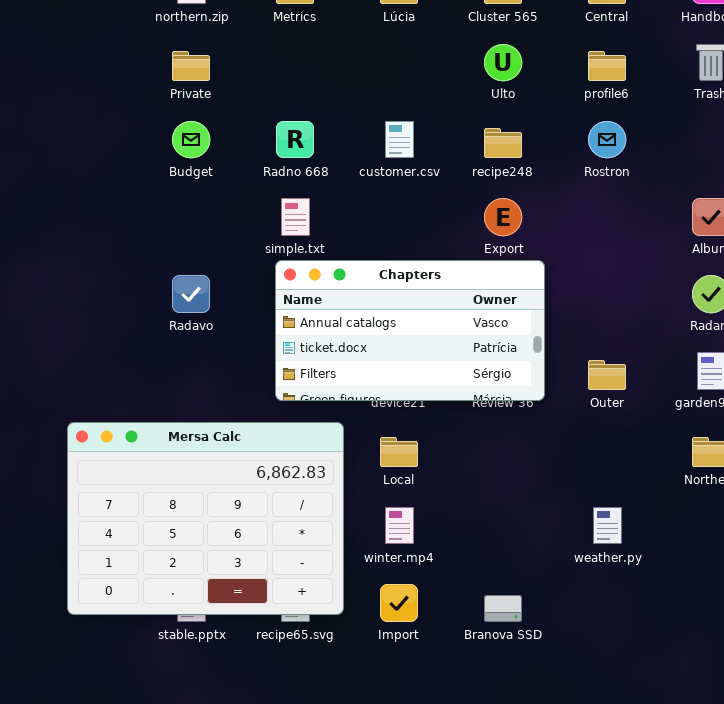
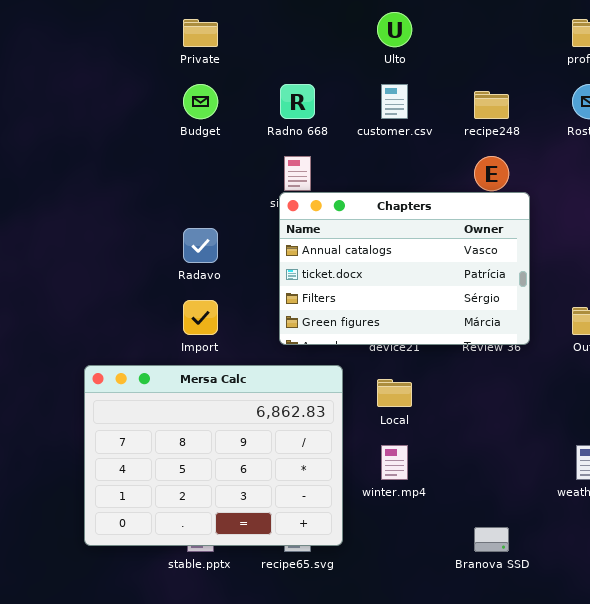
Ulto: [484,44,522,81] -> [377,12,412,47], moved
Chapters: [275,260,545,401] -> [279,192,530,345], resized
Import: [380,584,418,622] -> [183,300,218,335], moved

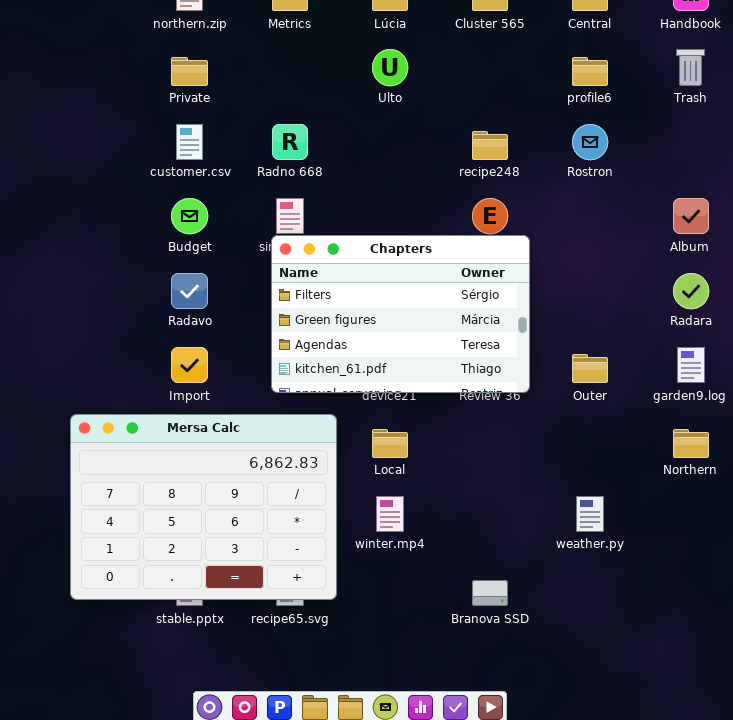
Budget: [183,84,218,119] -> [171,198,208,234], moved
customer.csv: [381,84,408,119] -> [176,124,203,160], moved
Chapters: [279,192,530,345] -> [271,235,530,393], scrolled down 2 rows

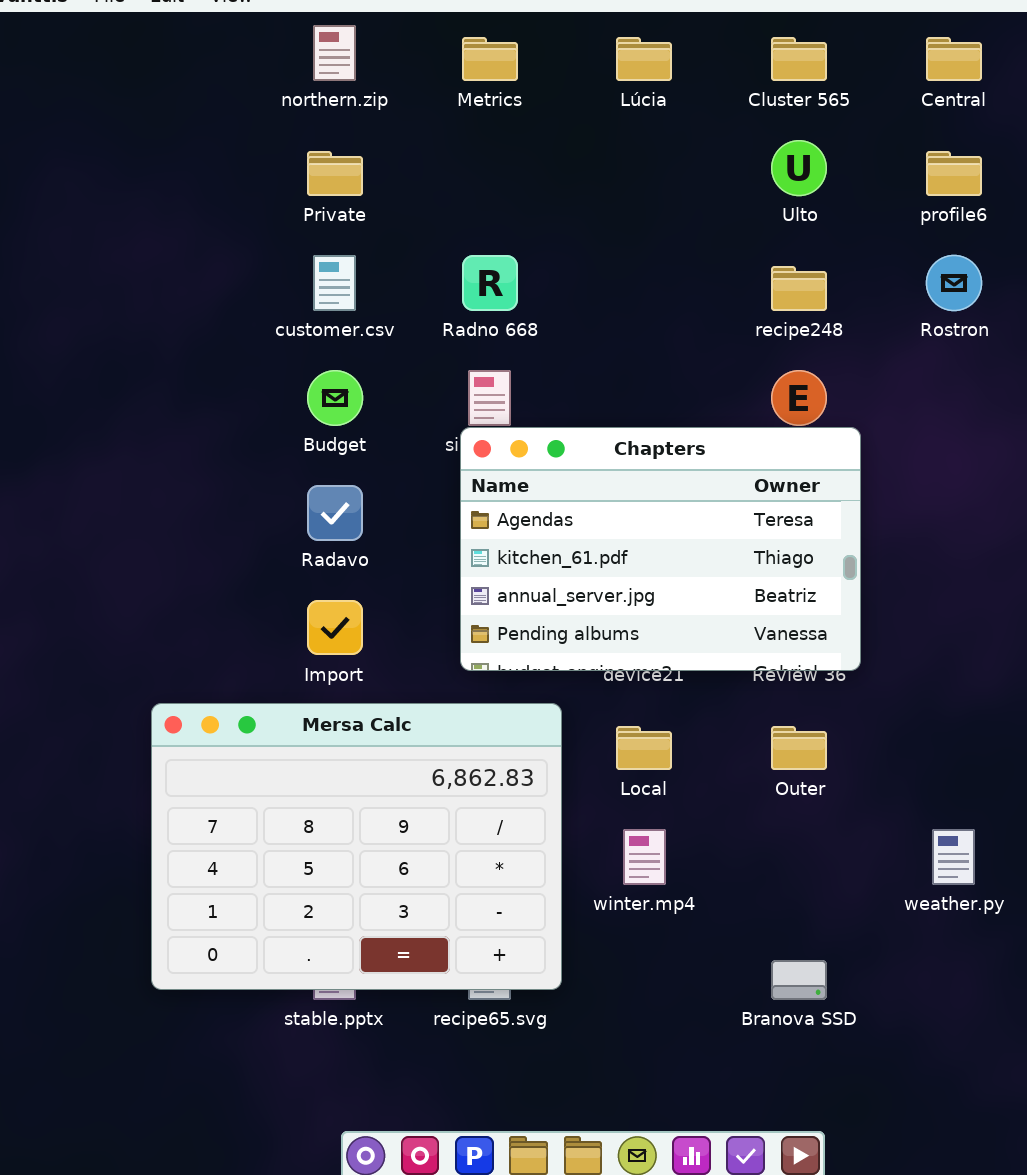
Ulto: [372,49,408,86] -> [771,140,827,196], moved
Chapters: [271,235,530,393] -> [460,427,861,671], scrolled down 2 rows
Outer: [572,354,608,383] -> [771,726,827,770], moved

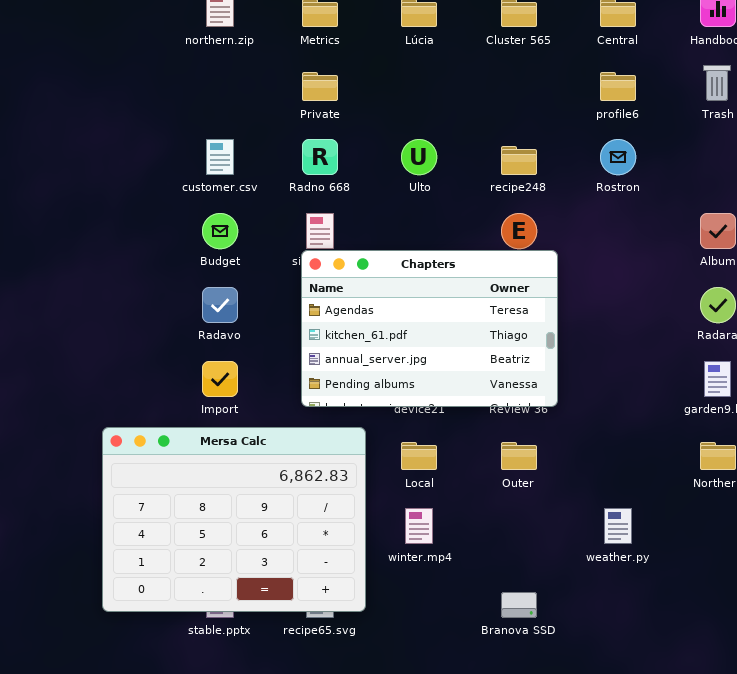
Ulto: [771,140,827,196] -> [401,139,437,175], moved
Private: [307,151,363,196] -> [302,72,338,101], moved

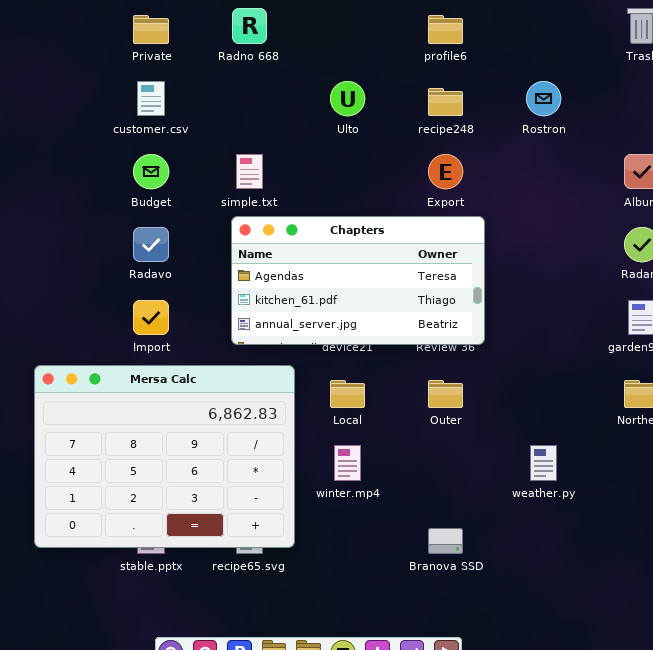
Private: [302,72,338,101] -> [133,15,169,44], moved
profile6: [600,72,636,101] -> [428,15,463,44], moved
Radno 668: [302,139,338,175] -> [232,8,267,44], moved
Chapters: [301,250,558,407] -> [231,216,485,345], resized

